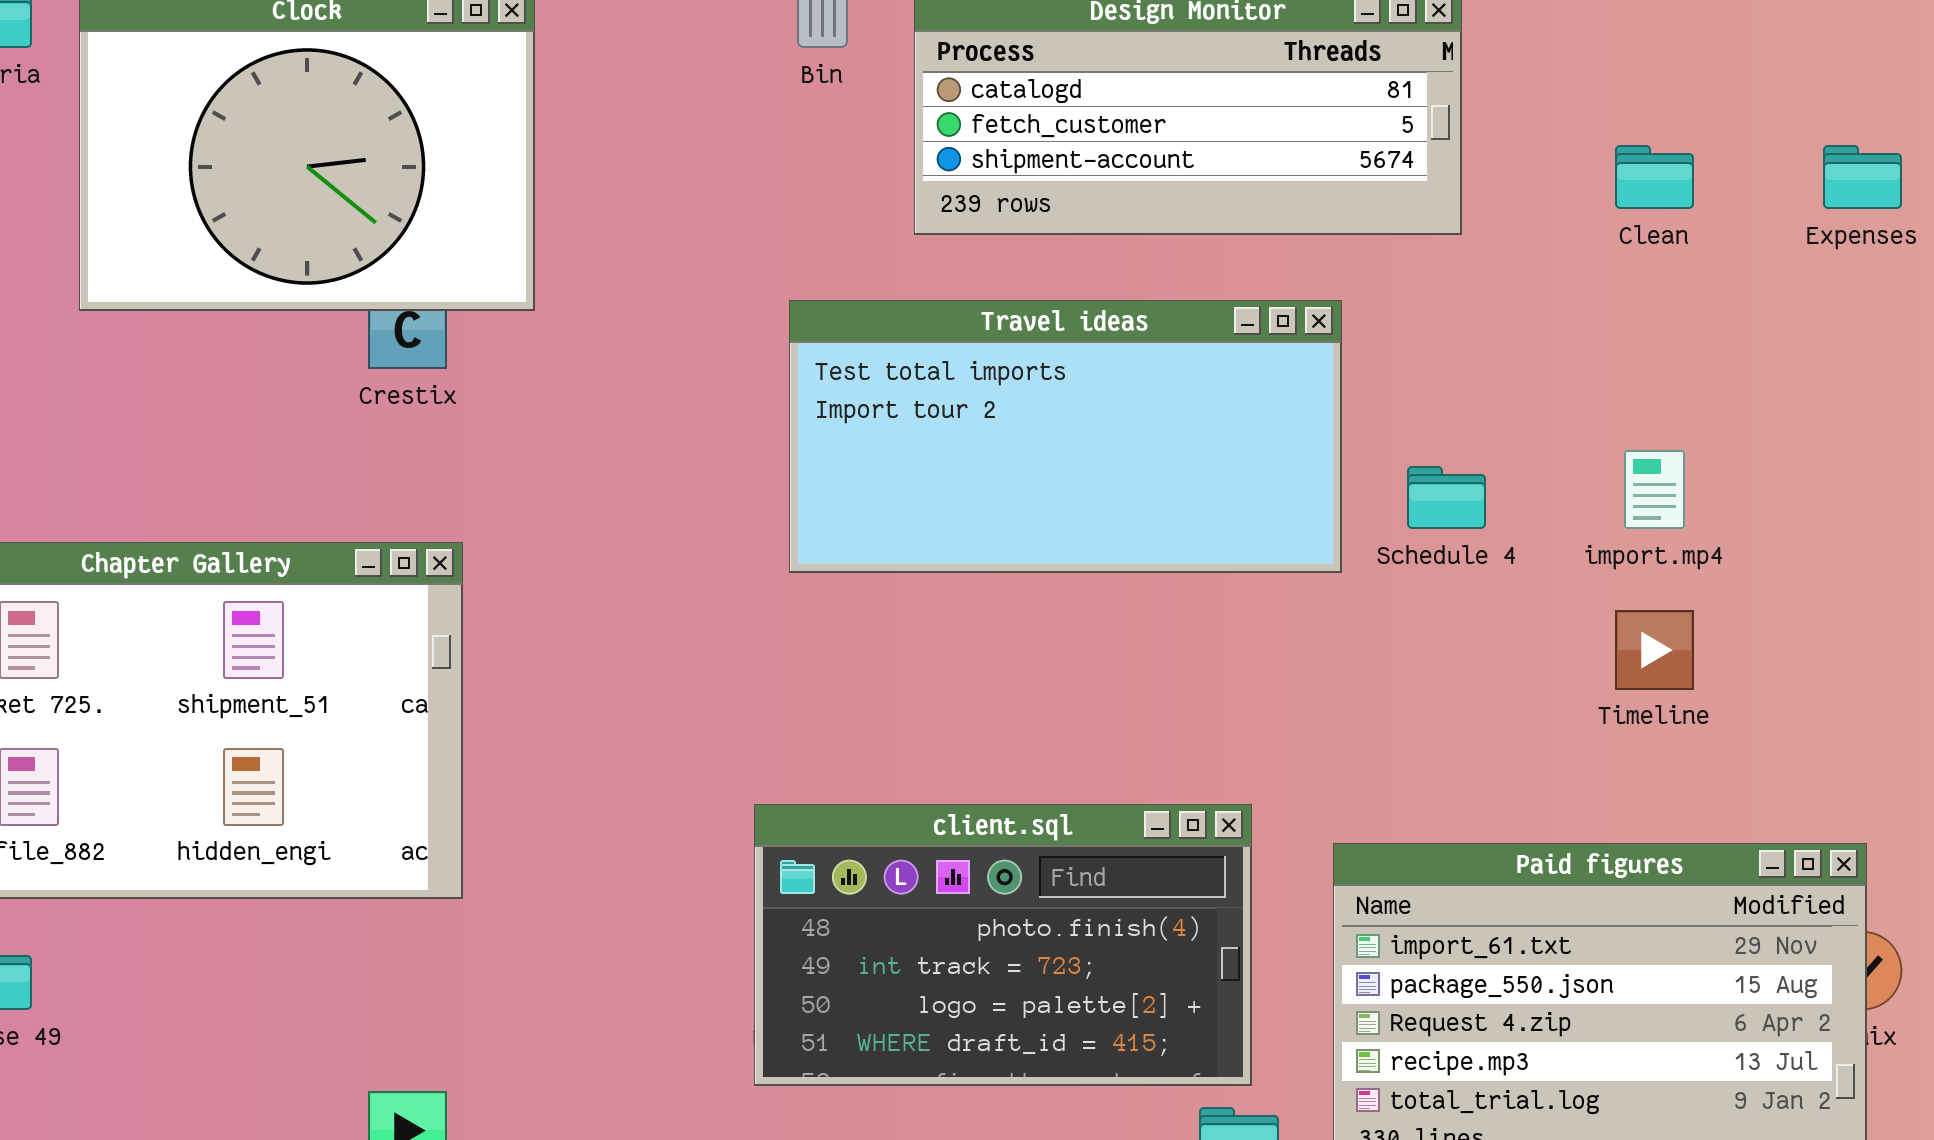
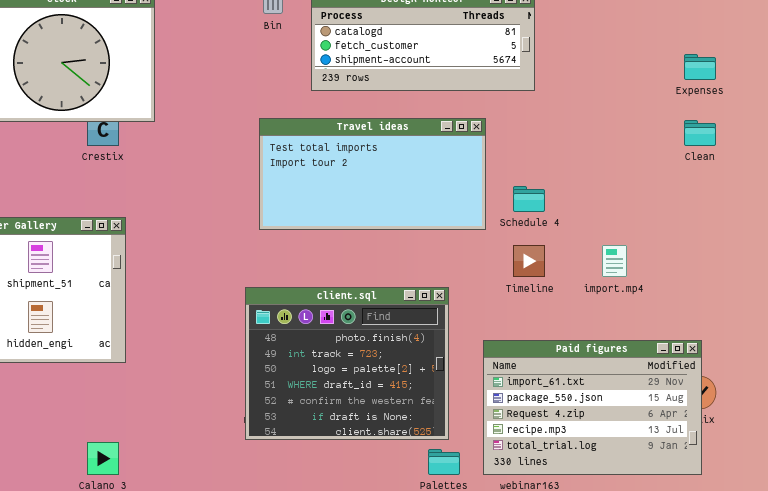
Clean: [1615,145,1694,209] -> [684,120,716,146], moved
import.mp4: [1624,450,1685,529] -> [602,245,627,277], moved
Timeline: [1615,610,1694,690] -> [513,245,545,277], moved
client.sql: [754,804,1252,1086] -> [245,287,449,440], resized

